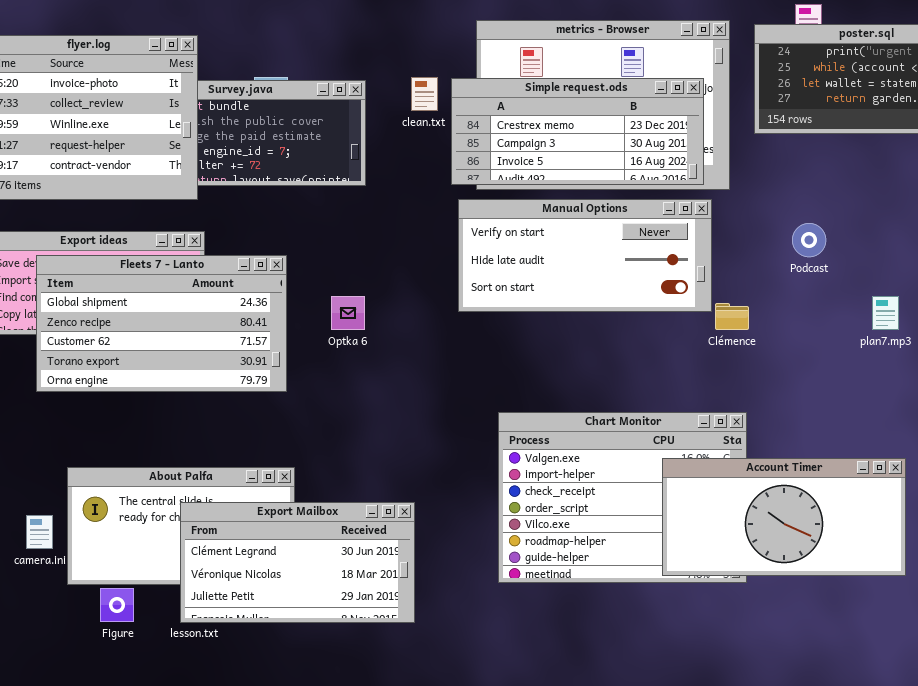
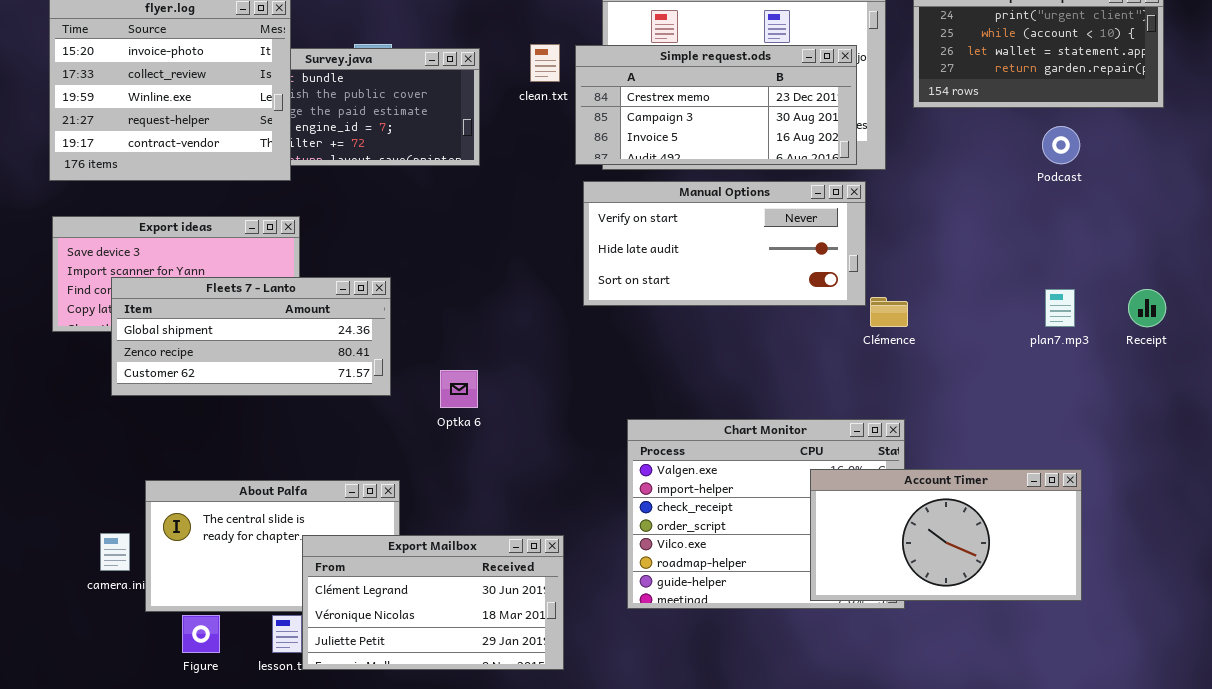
Podcast: [792,223,826,257] -> [1042,126,1080,164], moved
Fleets 7 - Lanto: [36,255,287,392] -> [111,277,391,396], resized
Optka 6: [331,296,365,330] -> [440,370,478,408], moved
Export Mailbox: [180,502,415,623] -> [302,535,564,670], moved

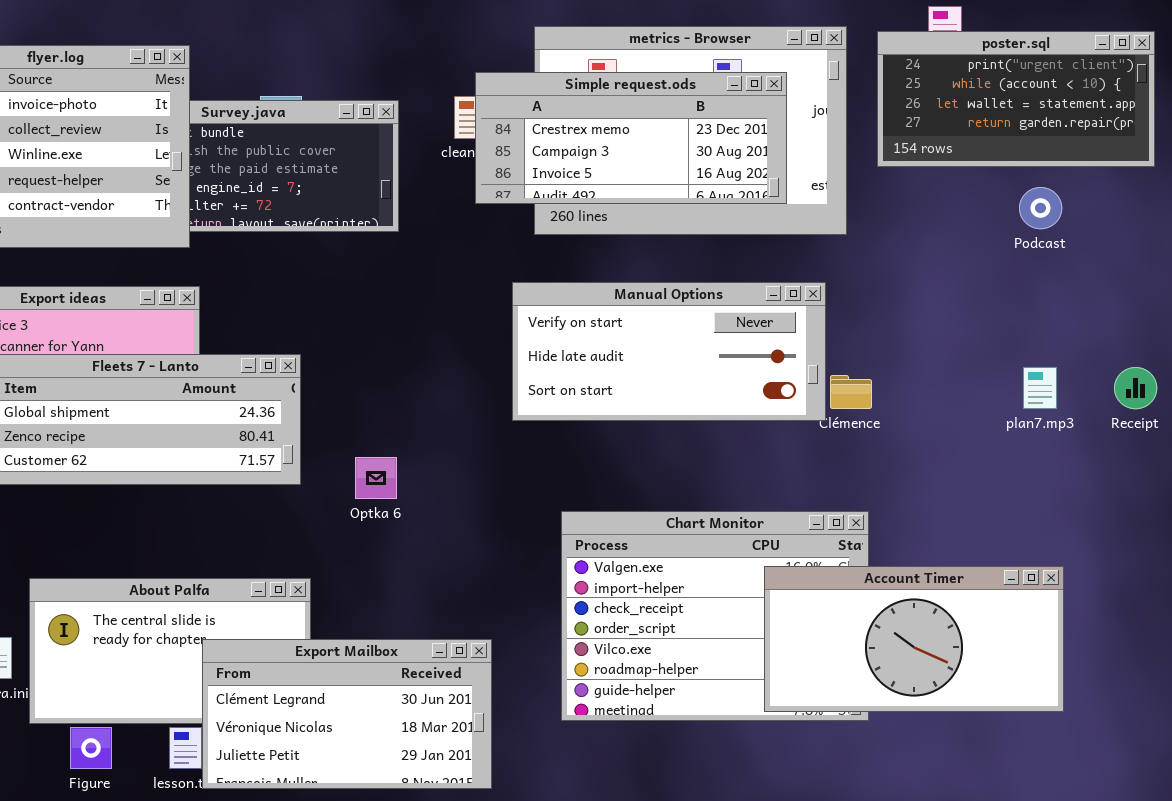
Simple request.ods: [575,45,857,165] -> [475,72,787,204], moved
Manual Options: [583,181,866,306] -> [512,282,826,421], moved

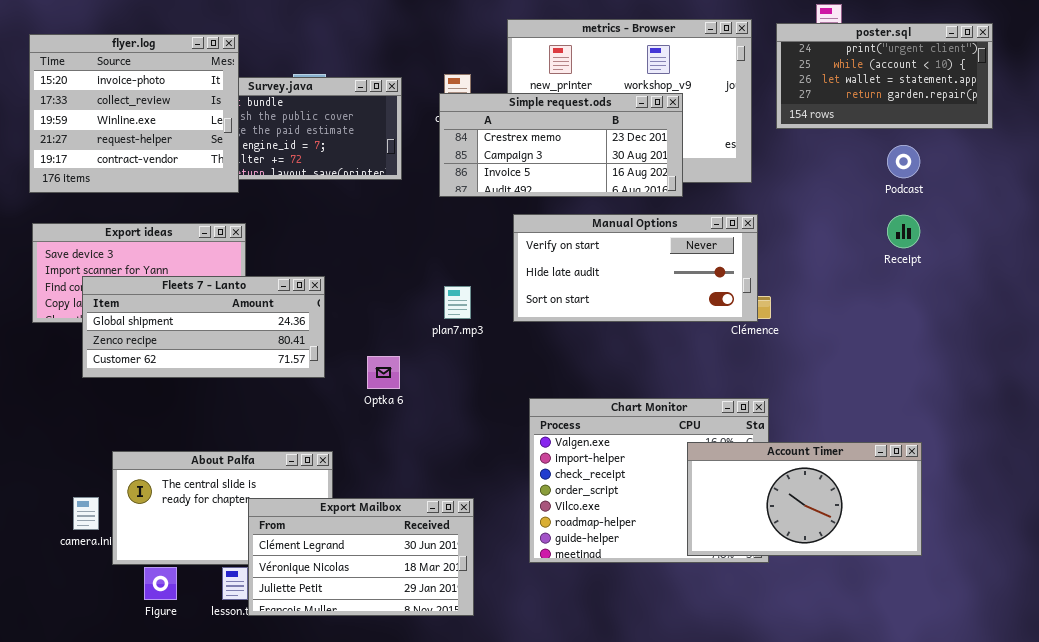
Simple request.ods: [475,72,787,204] -> [439,93,683,197], moved
Manual Options: [512,282,826,421] -> [513,214,758,322], moved
plan7.mp3: [1023,367,1057,409] -> [444,286,471,319], moved
Receipt: [1114,367,1157,409] -> [887,215,920,248], moved

